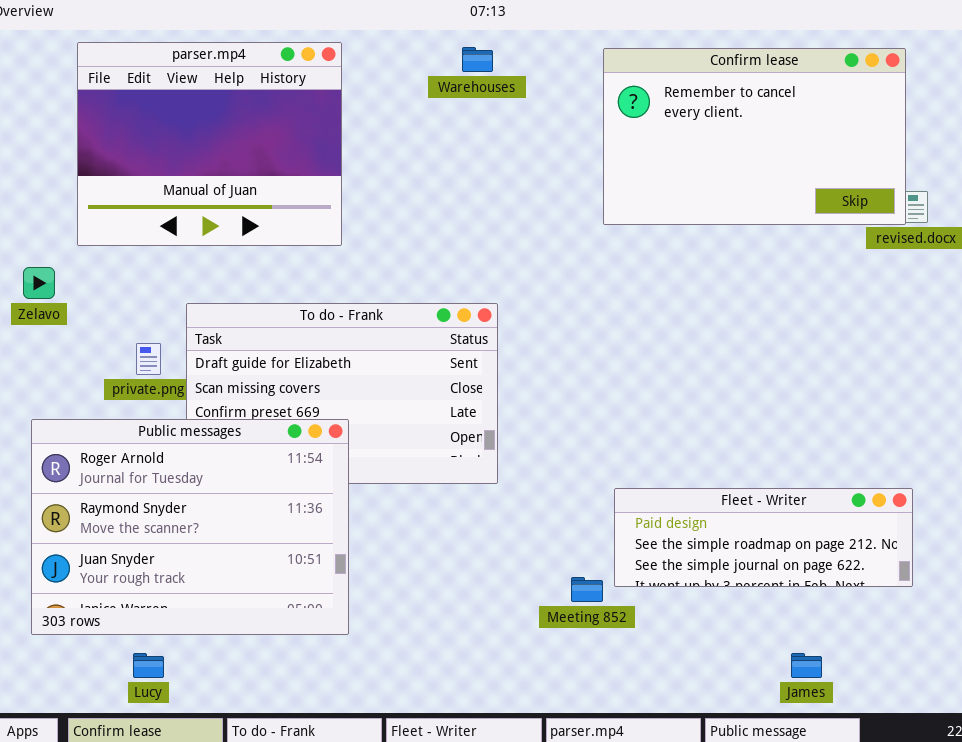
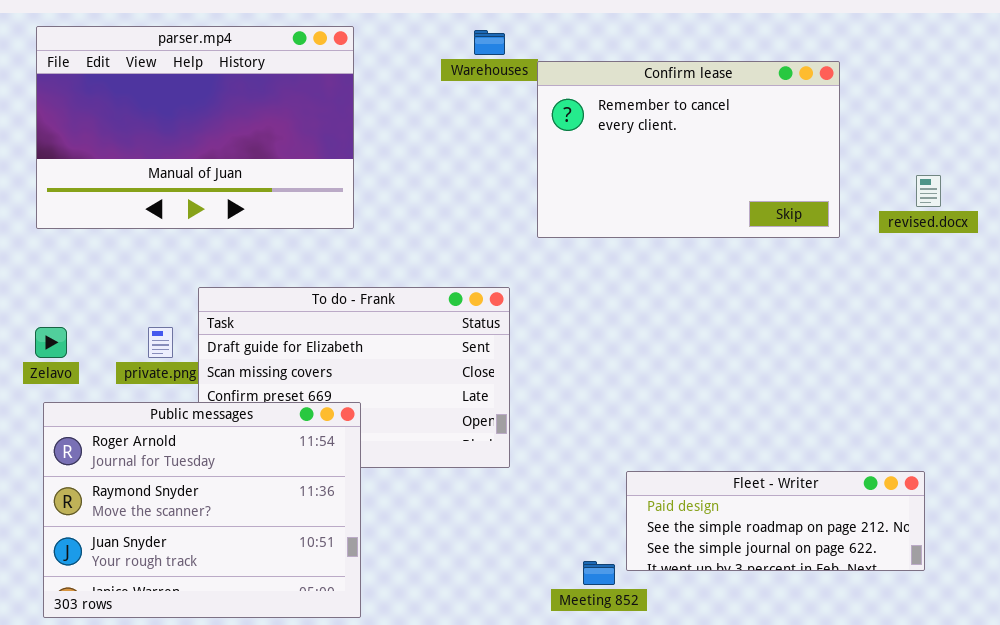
parser.mp4: [77,42,342,246] -> [36,26,354,229], resized
Confirm lease: [603,48,906,225] -> [537,61,840,238], moved
Zelavo: [23,267,55,299] -> [35,327,67,358], moved

